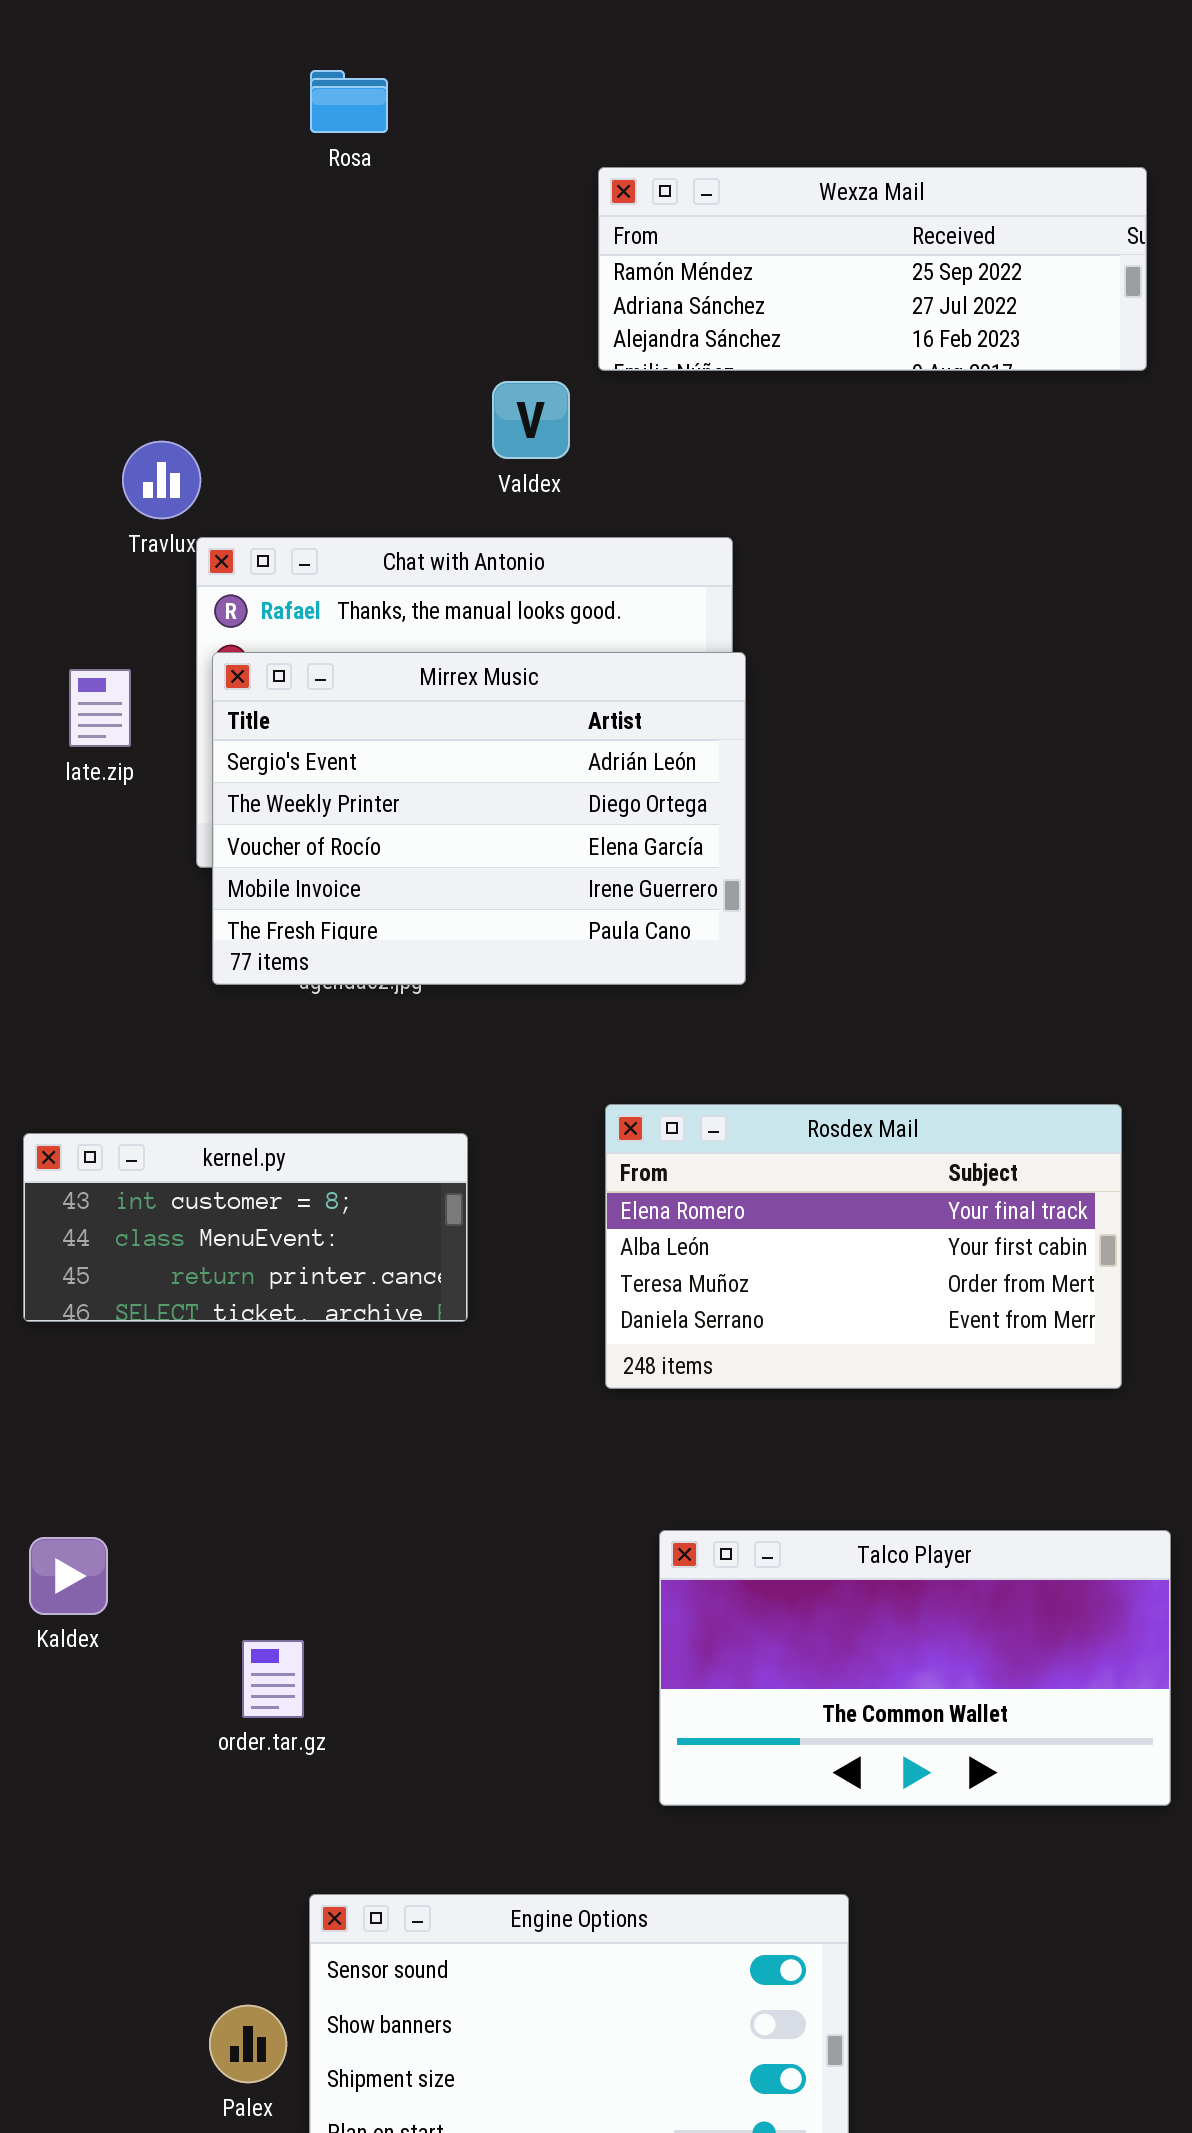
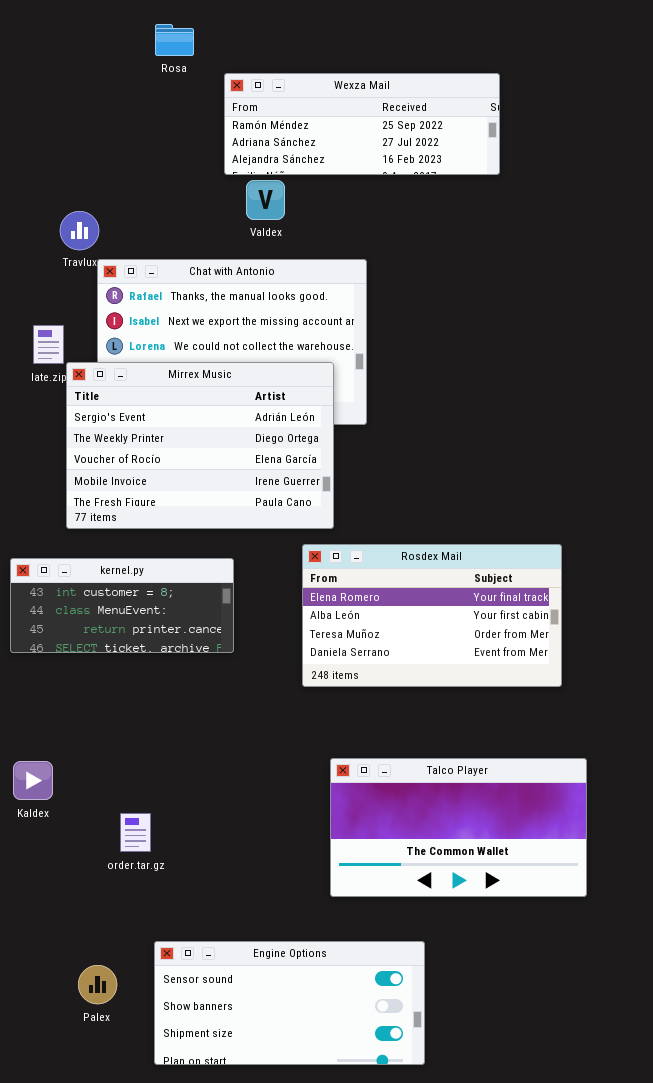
Wexza Mail: [598,167,1147,371] -> [224,73,500,175], moved
Mirrex Music: [212,652,746,985] -> [66,362,334,529], moved
Palex: [209,2005,287,2083] -> [78,965,117,1004], moved

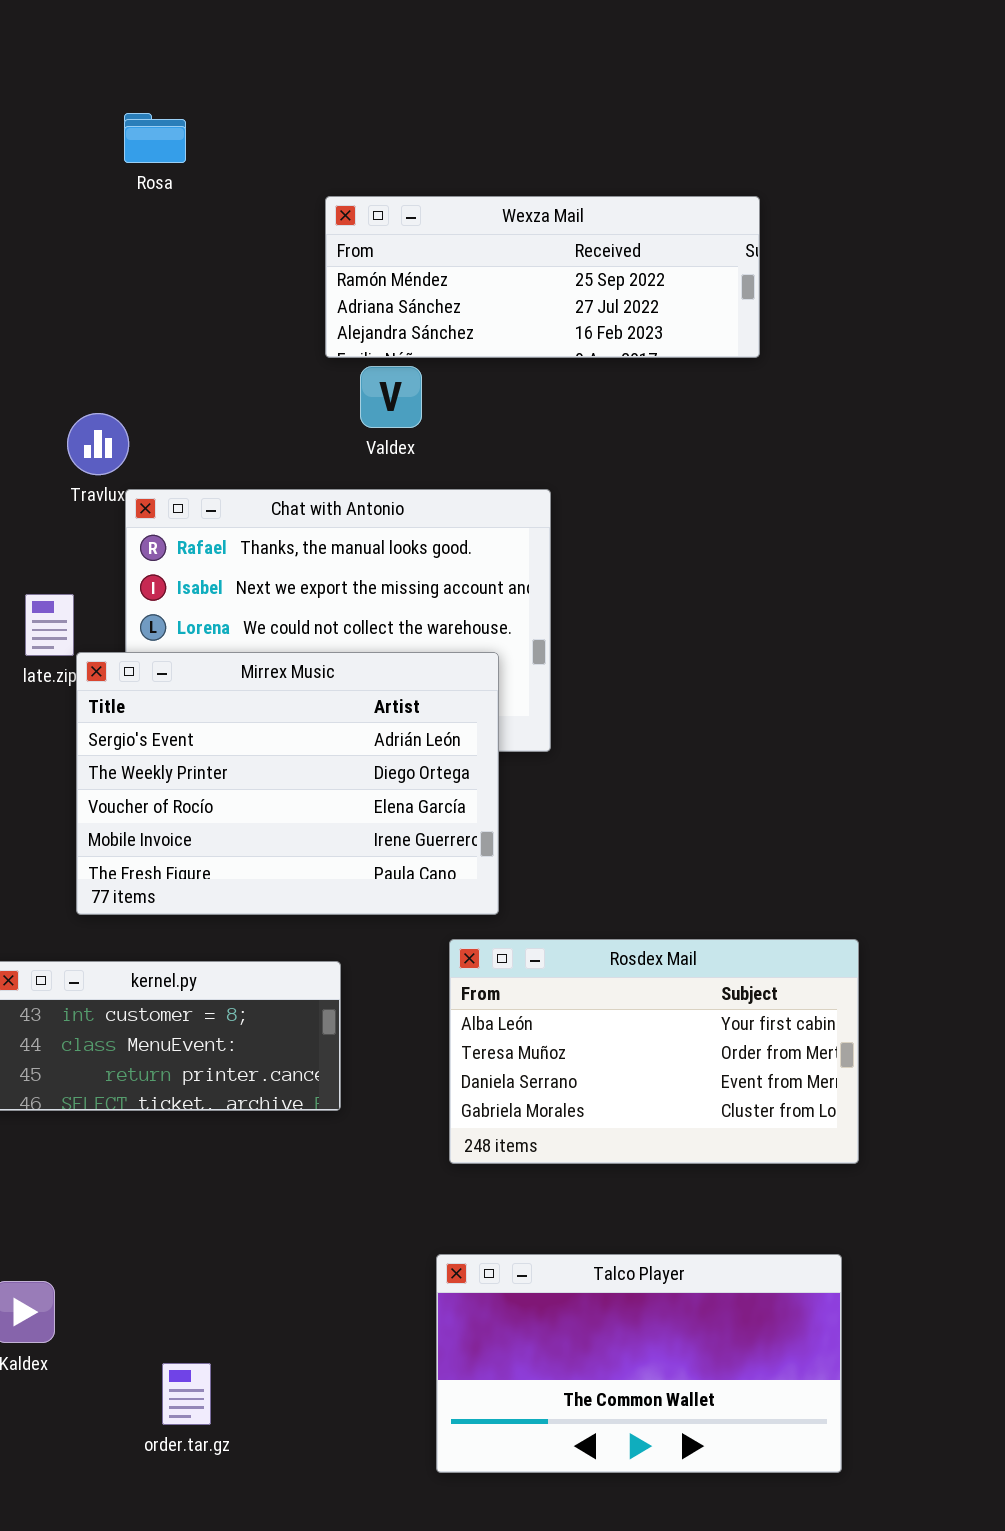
Rosa: [155,24,194,56] -> [124,113,186,163], moved
Rosdex Mail: [302,544,562,687] -> [449,939,859,1164], scrolled down 1 row
Talco Player: [330,758,587,897] -> [436,1254,842,1473], moved

